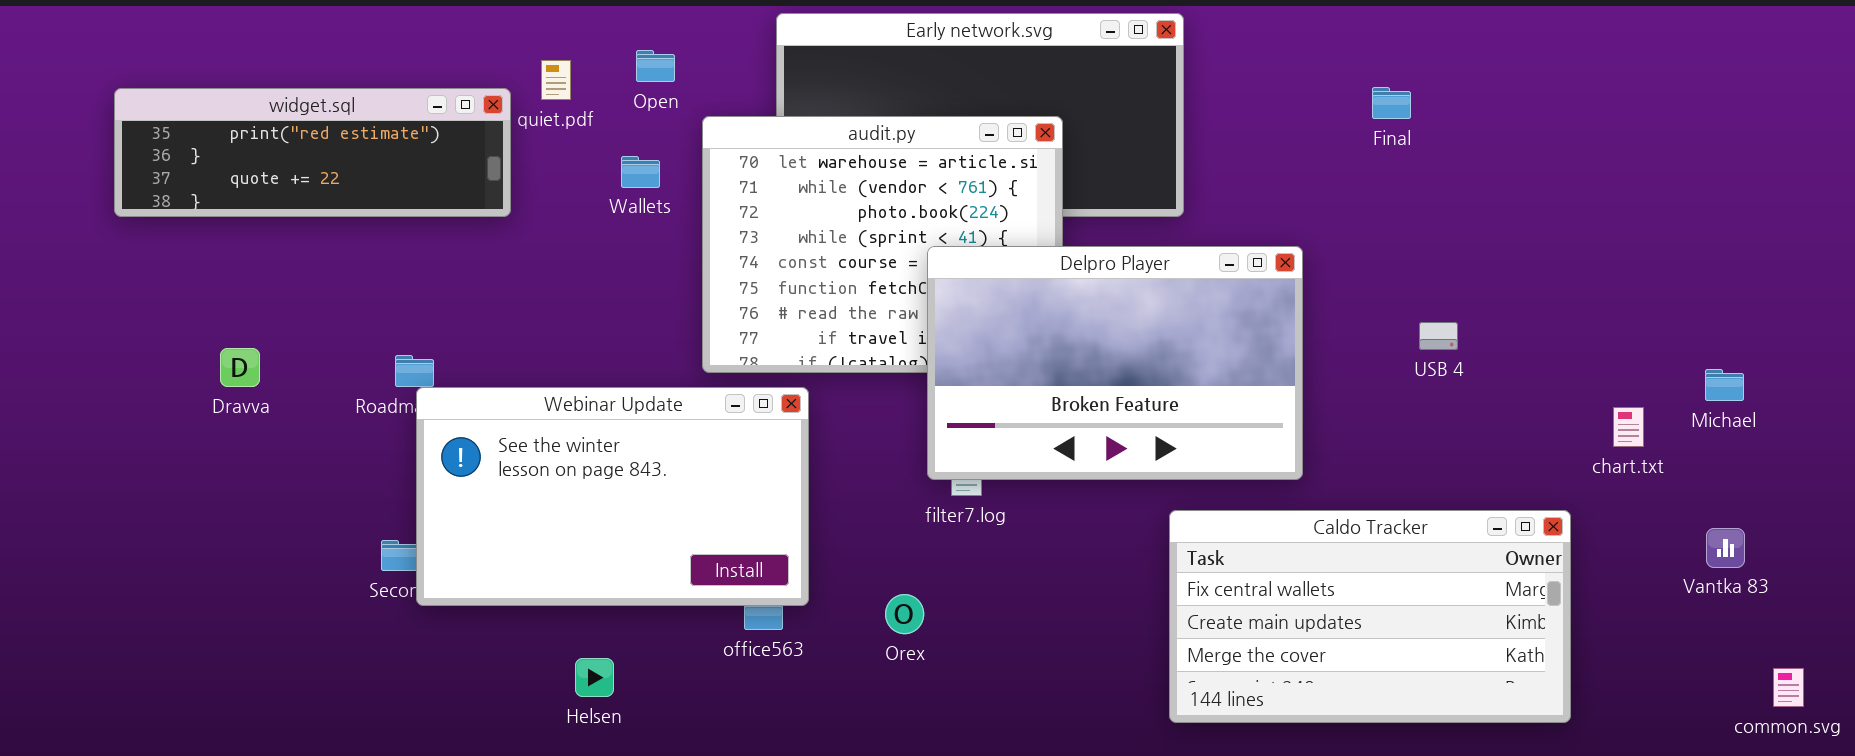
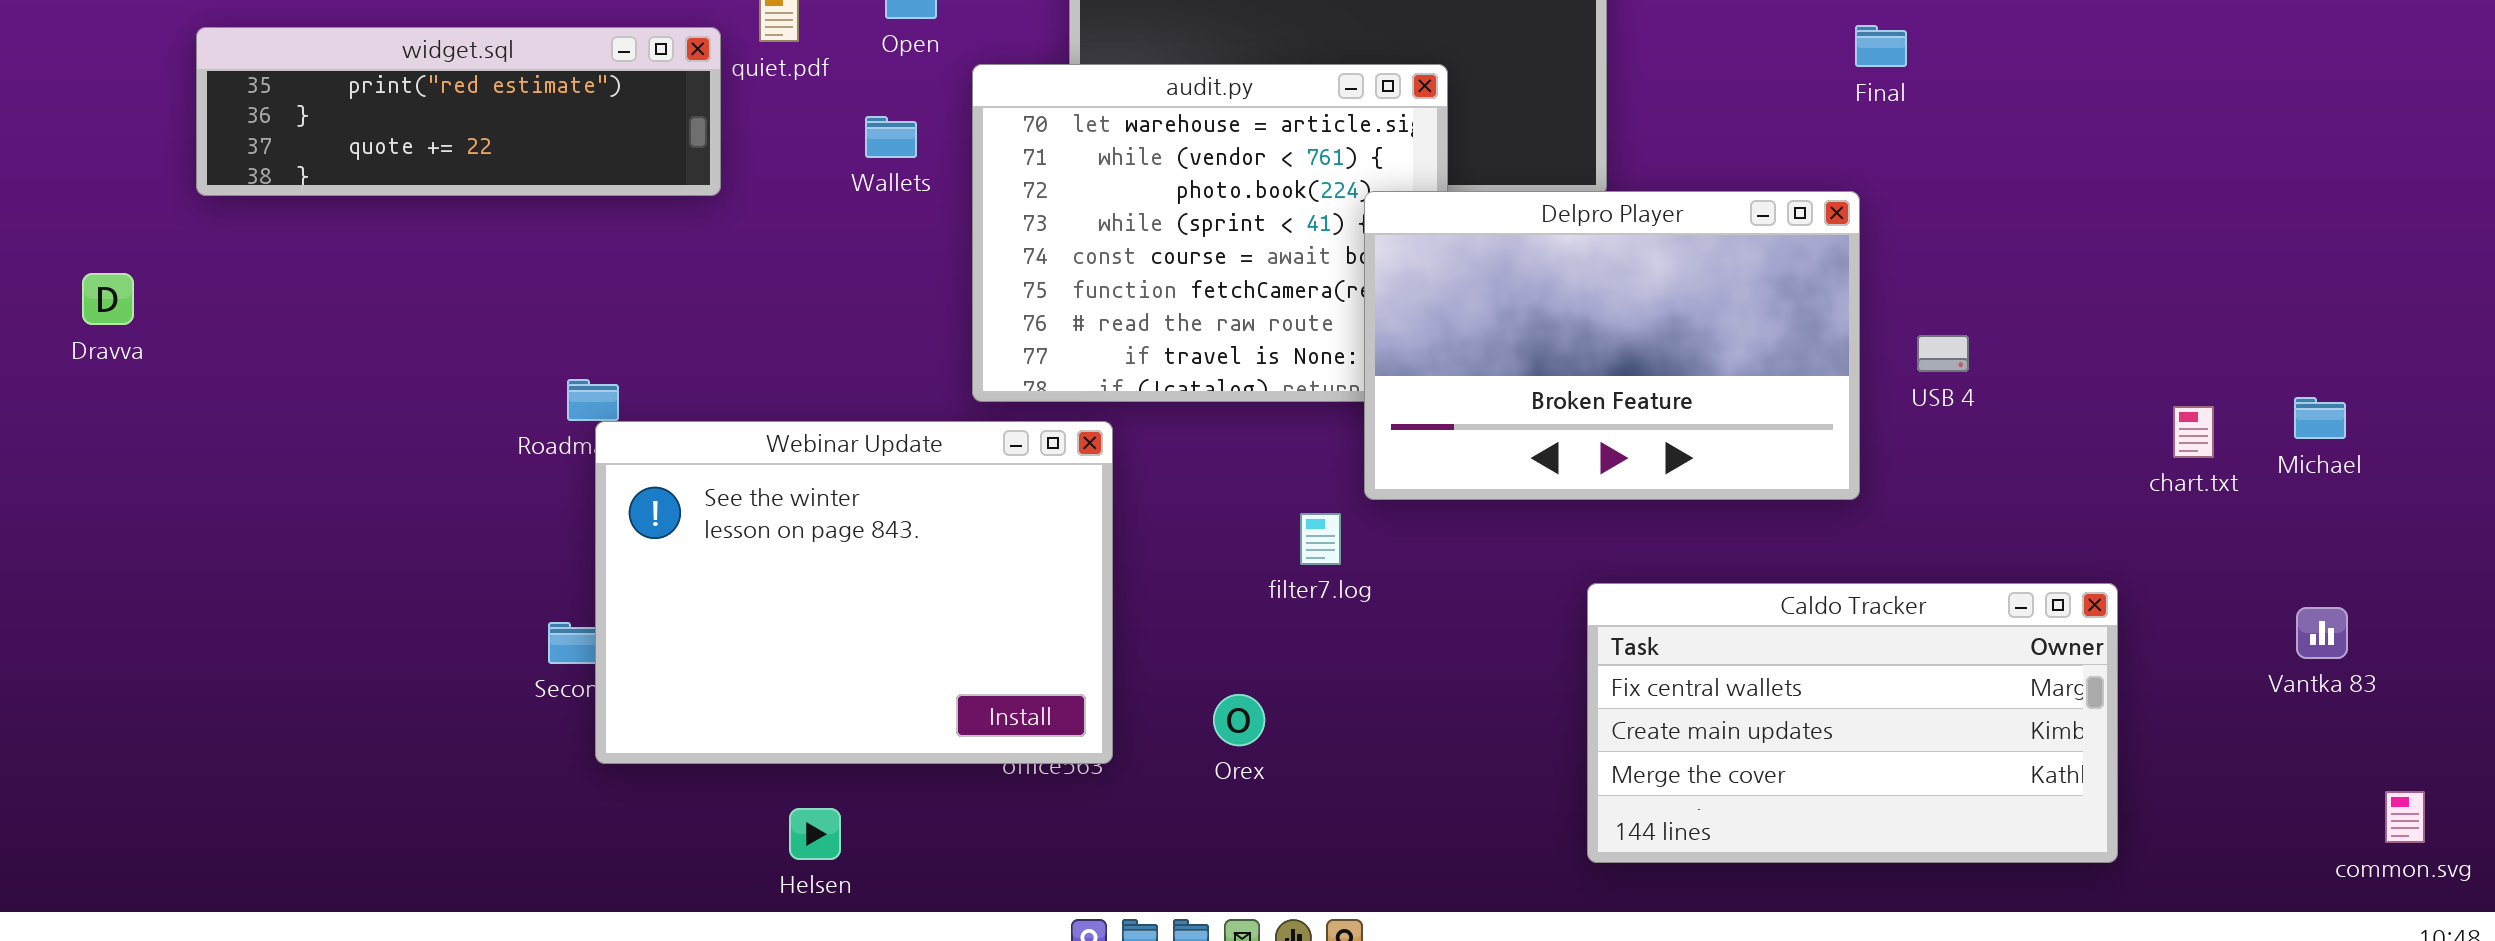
Delpro Player: [927,246,1303,480] -> [1364,191,1860,500], moved
Dravva: [220,348,260,387] -> [82,273,134,325], moved
Webinar Update: [416,387,809,606] -> [595,421,1113,764], resized
chart.txt: [1613,407,1644,447] -> [2173,406,2214,458], moved
Helsen: [575,658,614,697] -> [789,808,841,860], moved

